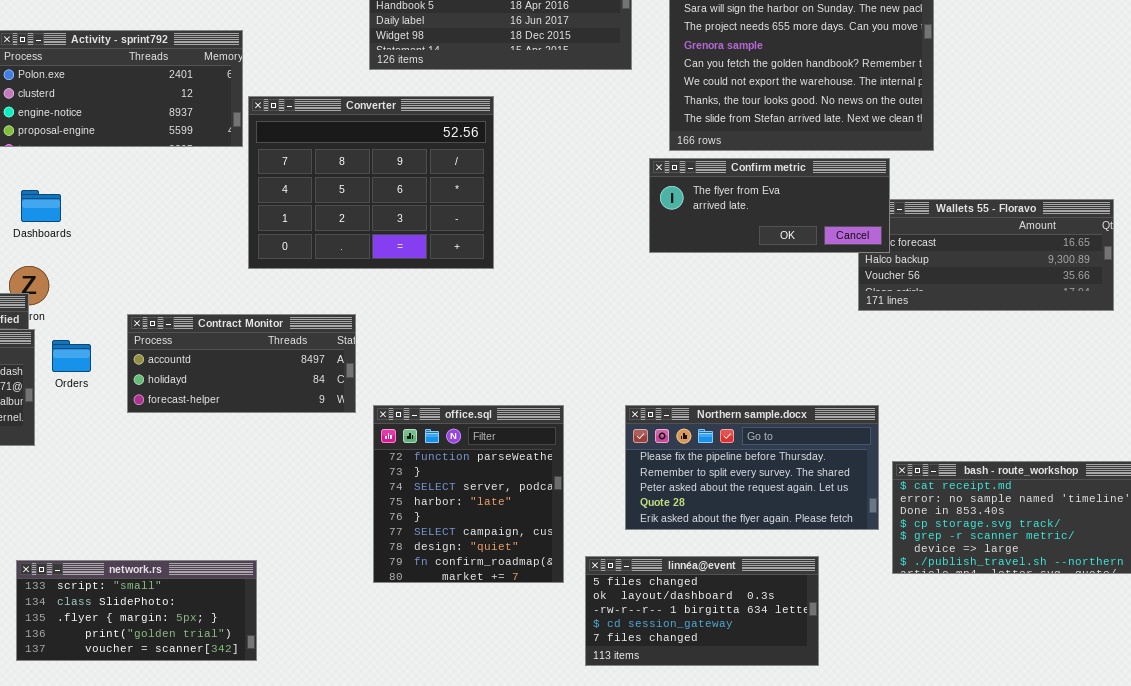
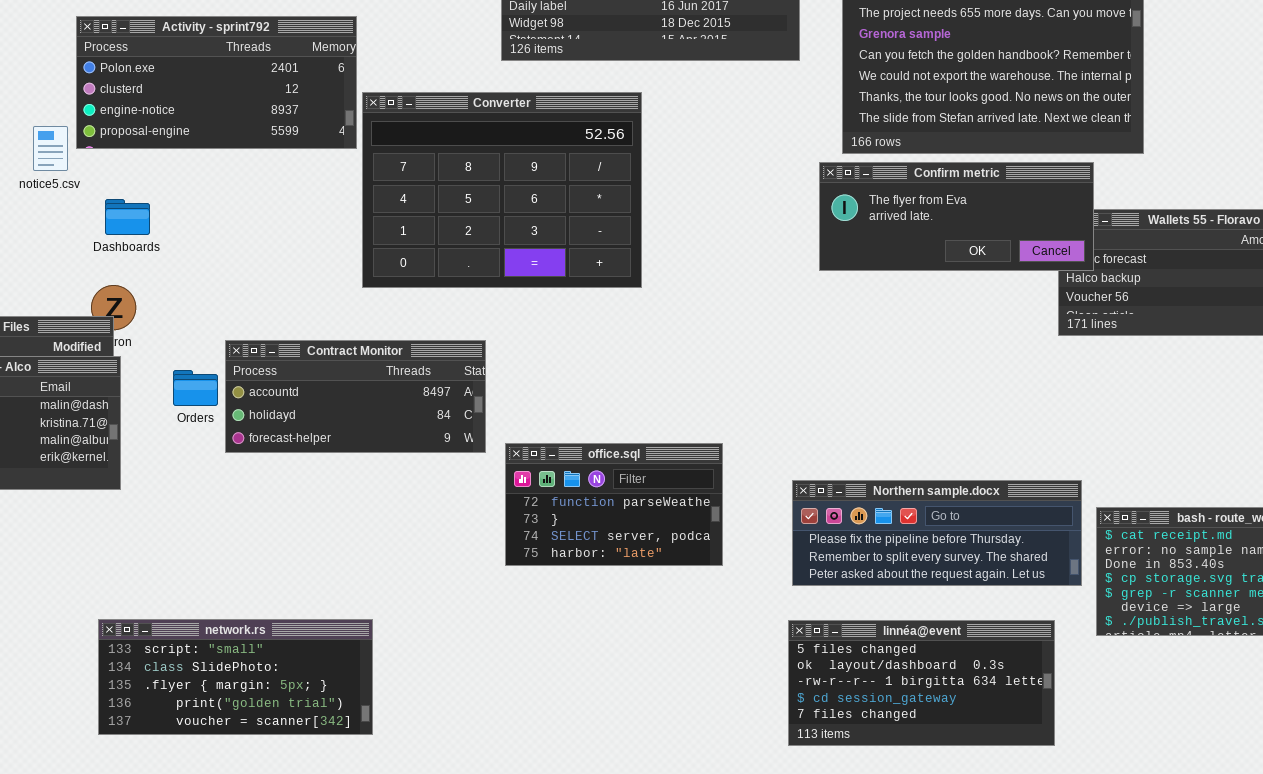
Orders: [52,340,91,372] -> [173,370,218,406], moved
office.sql: [373,405,564,583] -> [505,443,723,566], resized
Northern sample.docx: [625,405,879,530] -> [792,480,1082,586], resized
linnéa@event: [585,556,819,666] -> [788,620,1055,746], moved

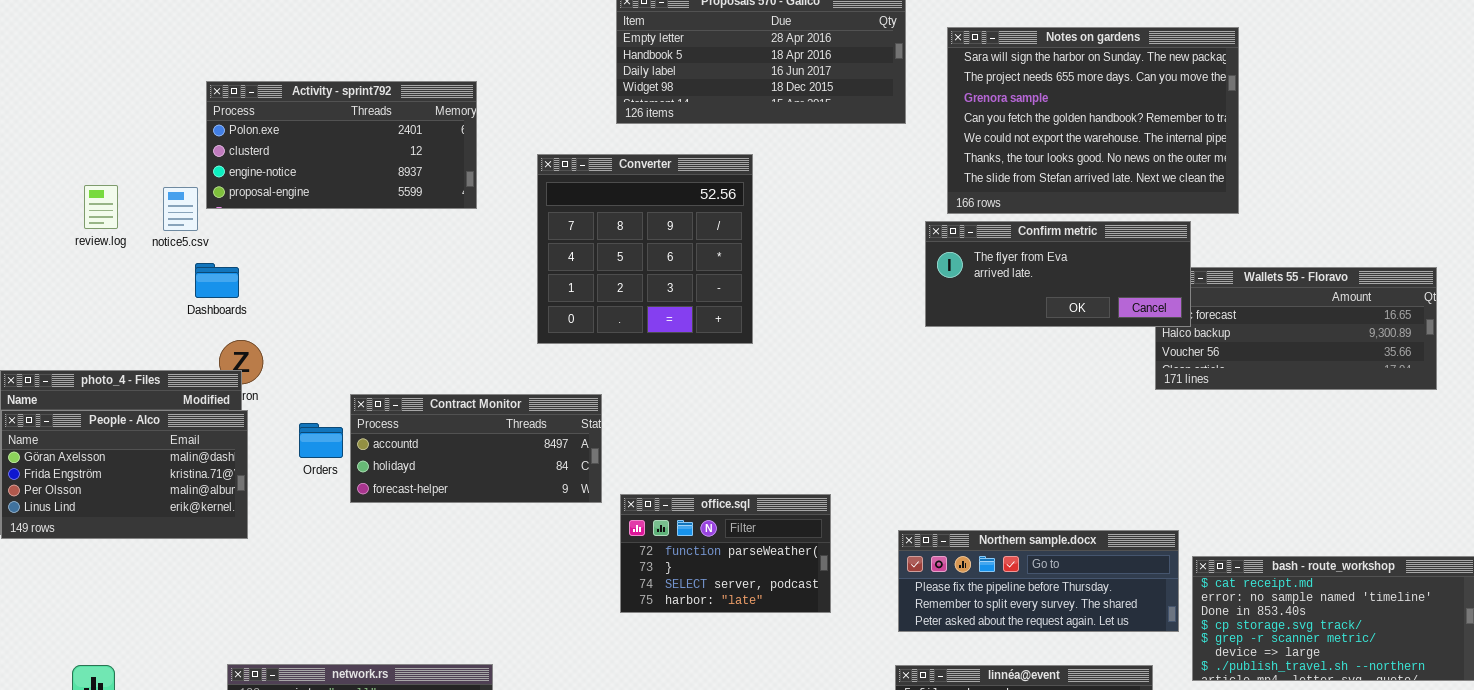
Converter: [362,92,642,288] -> [537,154,753,344], resized
Dashboards: [105,199,150,235] -> [195,263,239,298], moved

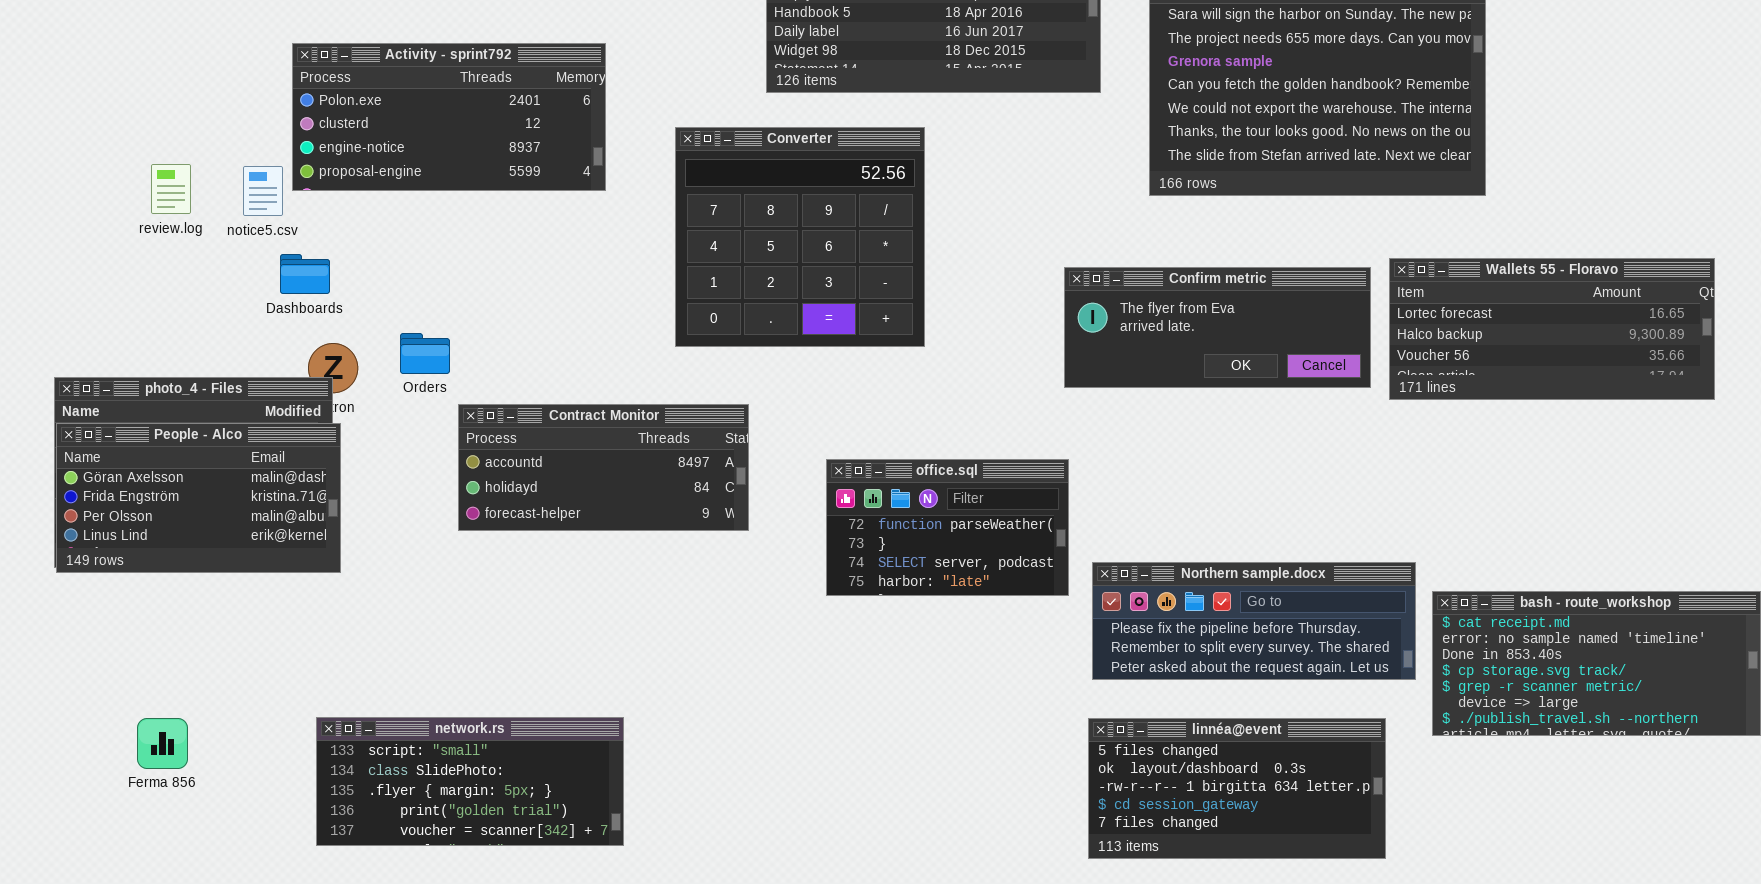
Confirm metric: [925,221,1191,327] -> [1064,267,1371,388], moved
Orders: [299,423,343,458] -> [400,333,450,374], moved
office.sql: [620,494,831,613] -> [826,459,1069,596], moved

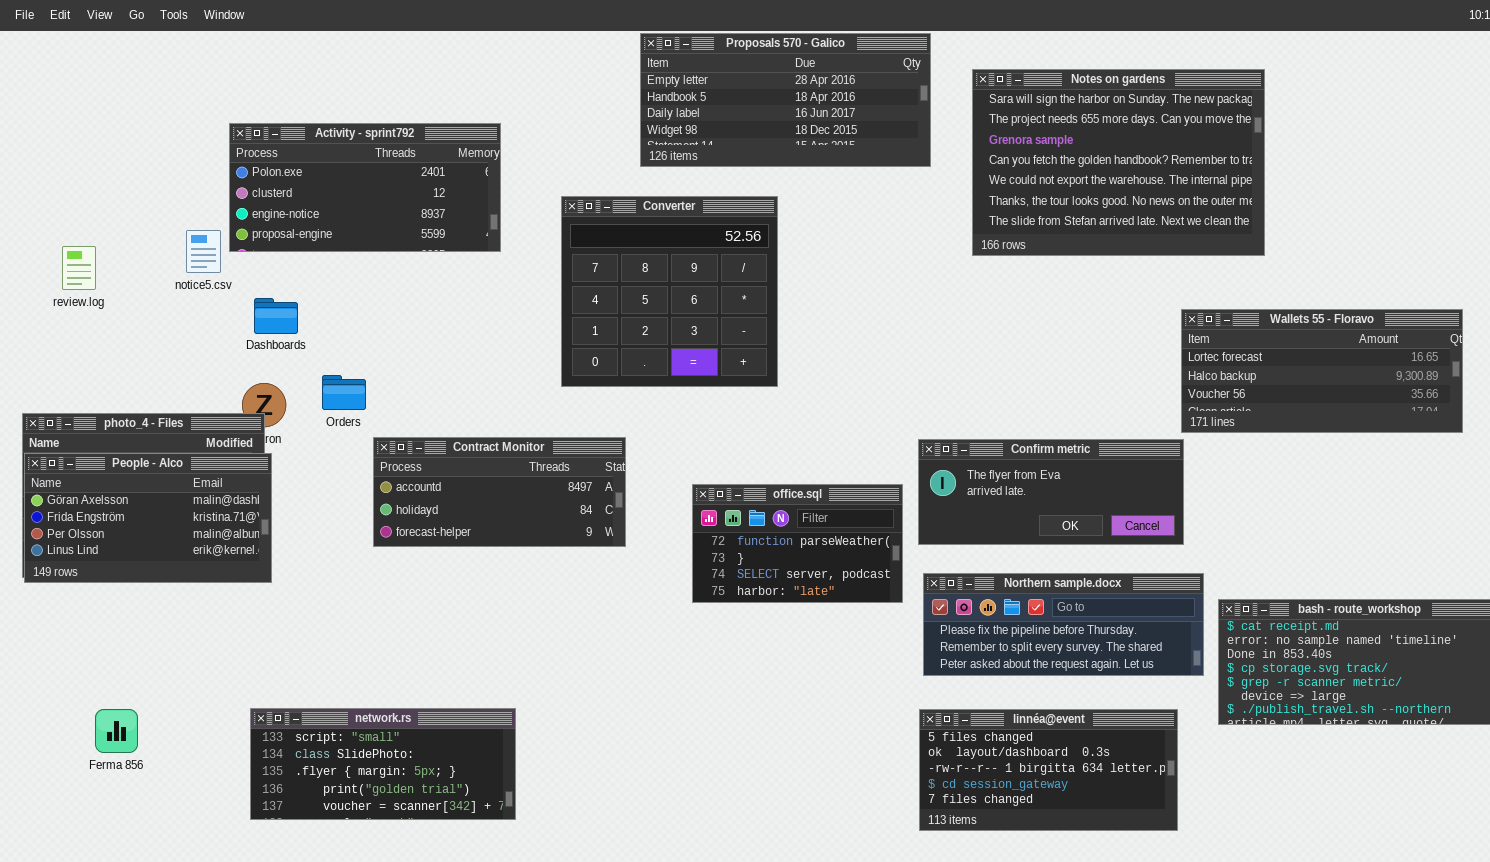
review.log: [151,164,191,214] -> [62,246,96,290], moved
Dashboards: [280,254,330,294] -> [254,298,298,334], moved
Confirm metric: [1064,267,1371,388] -> [918,439,1184,545], moved

